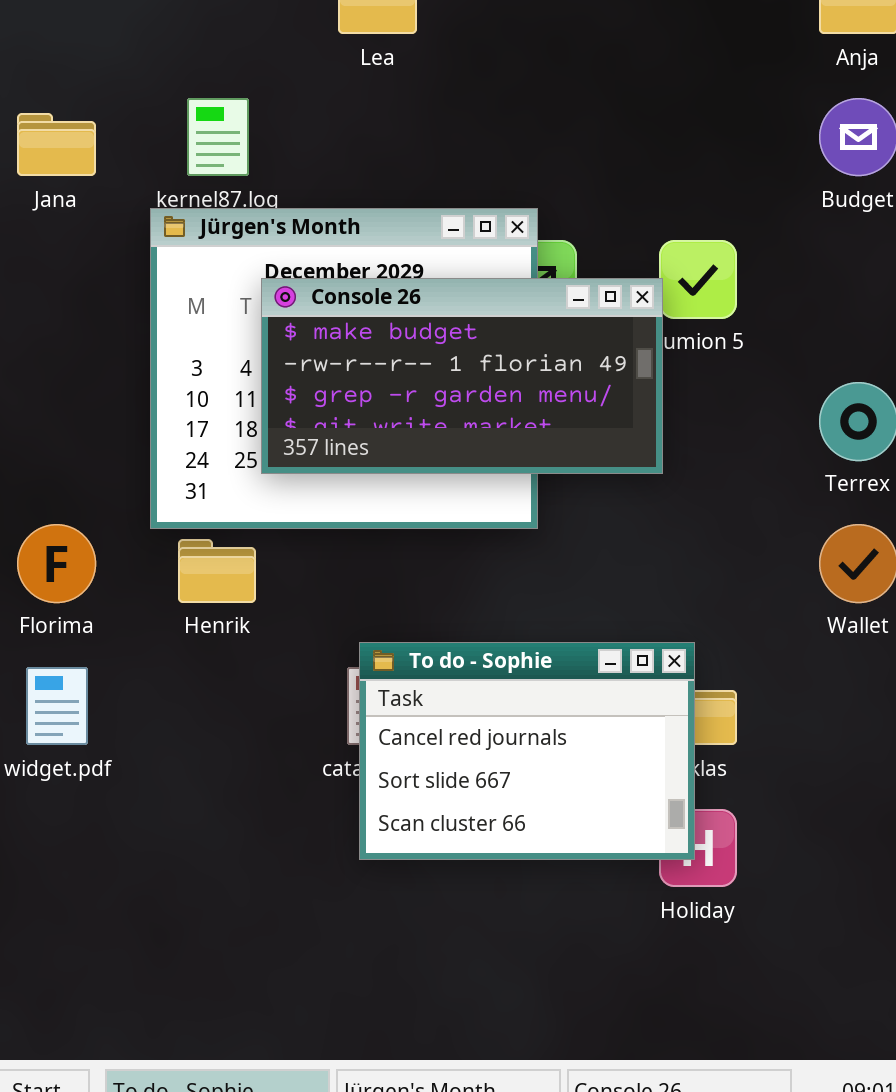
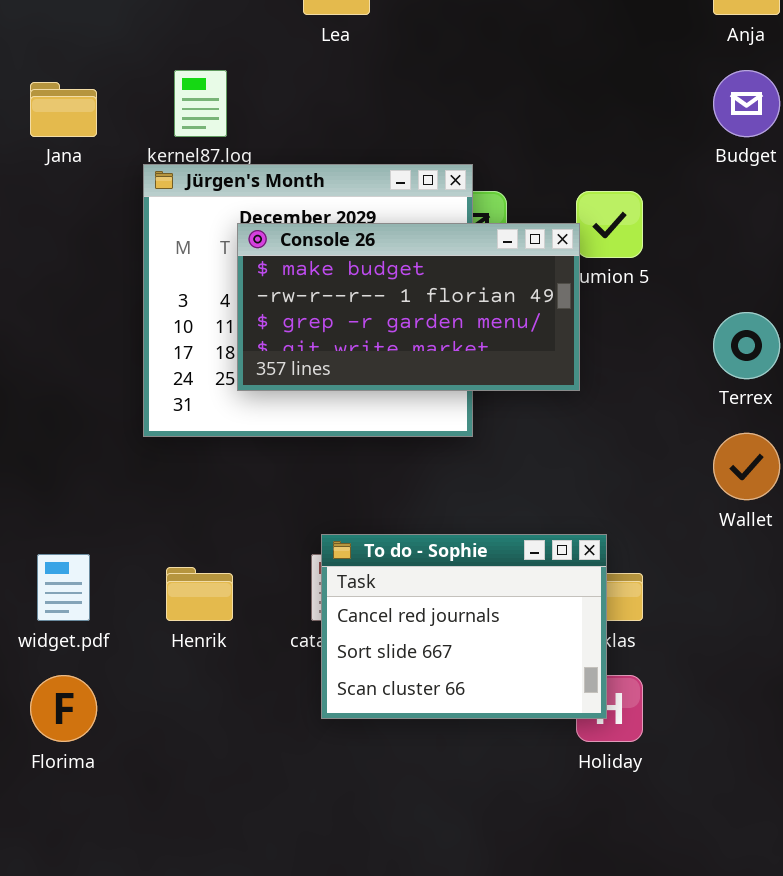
Florima: [17,524,96,603] -> [30,675,97,742], moved
Henrik: [178,539,256,603] -> [166,567,233,621], moved

